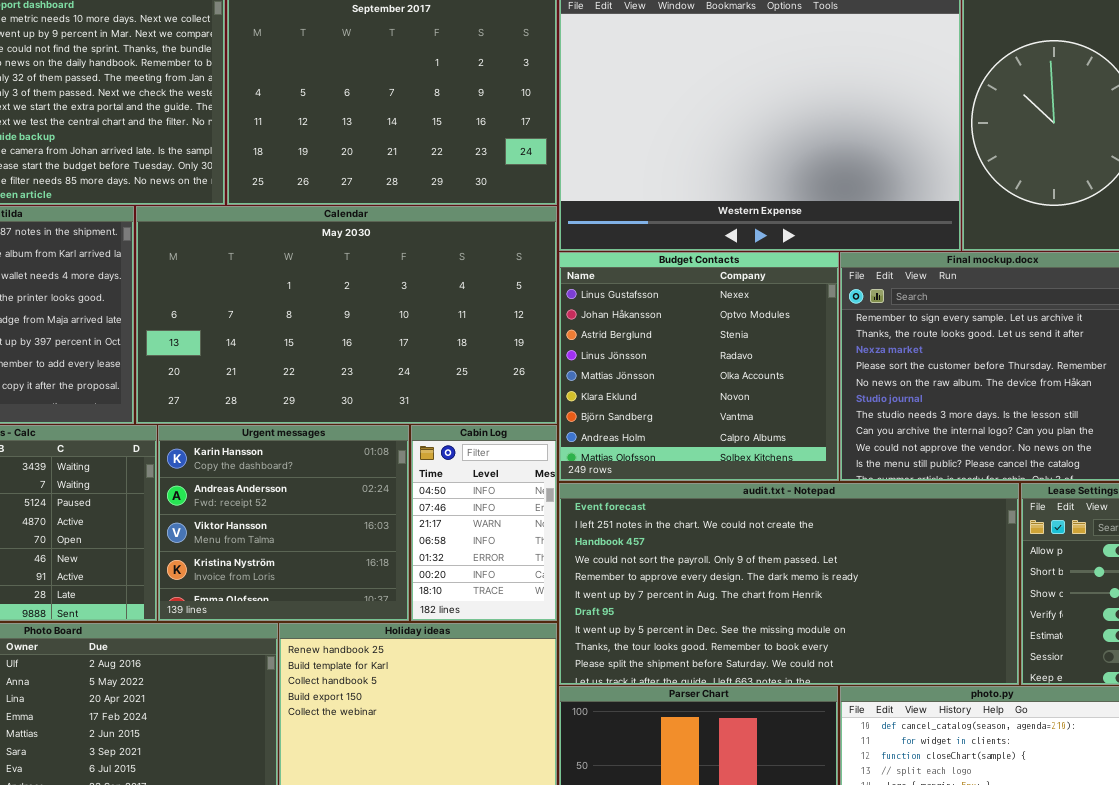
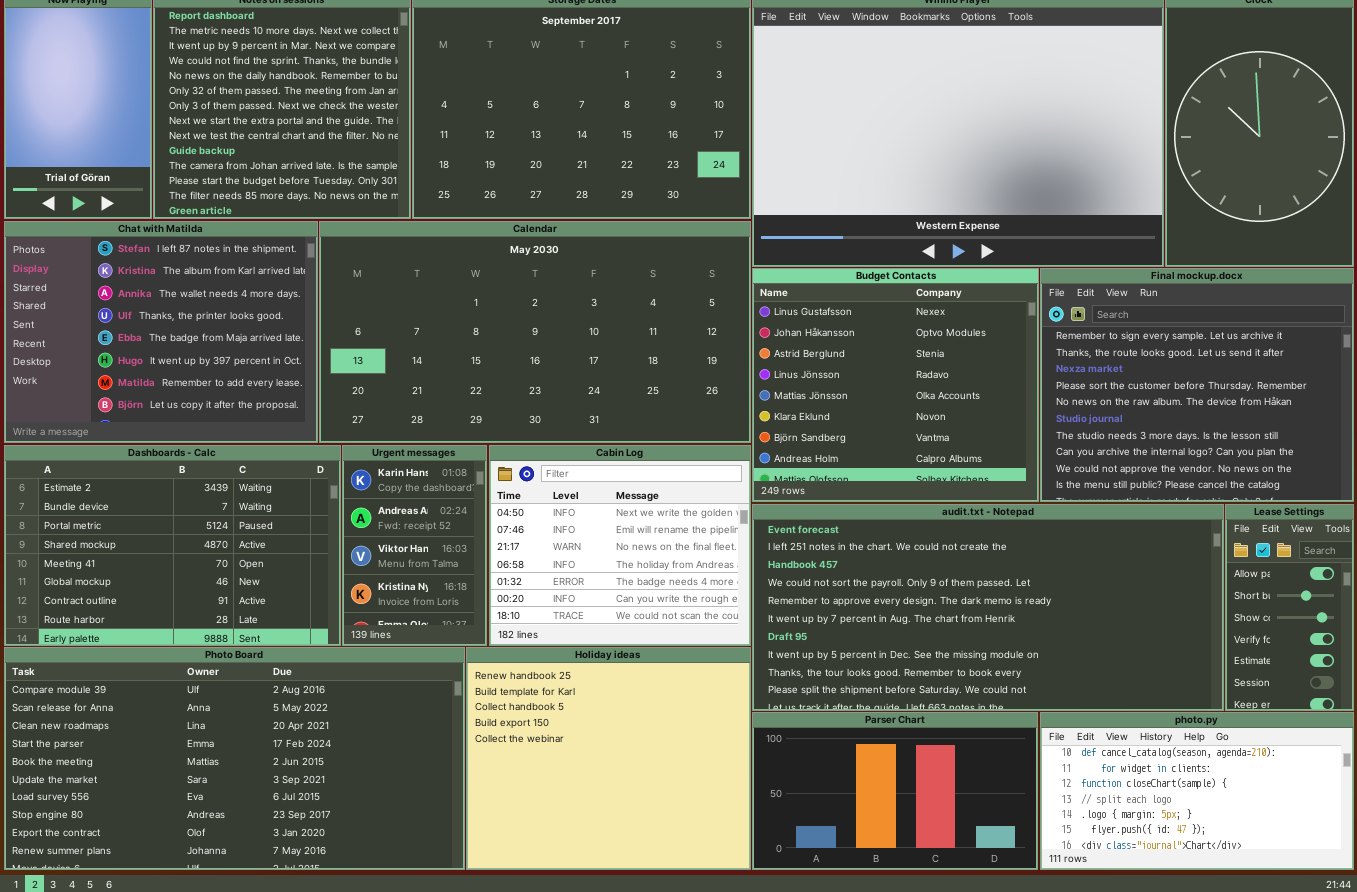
Urgent messages: [158,425,409,621] -> [342,445,487,646], resized
Cabin Log: [411,425,557,621] -> [489,445,751,646], resized

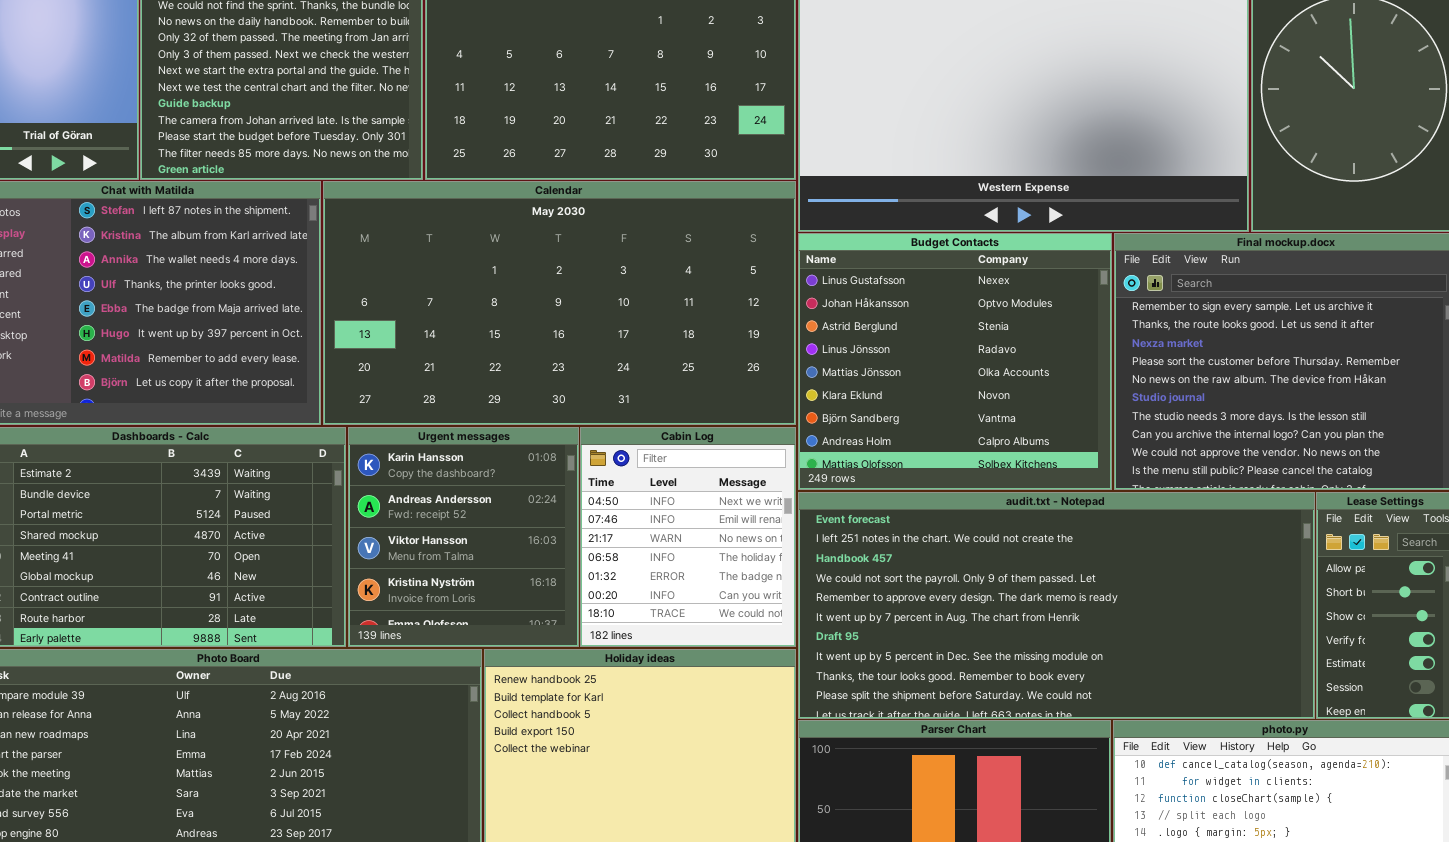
Urgent messages: [342,445,487,646] -> [348,427,579,647], resized
Cabin Log: [489,445,751,646] -> [580,427,796,647], resized

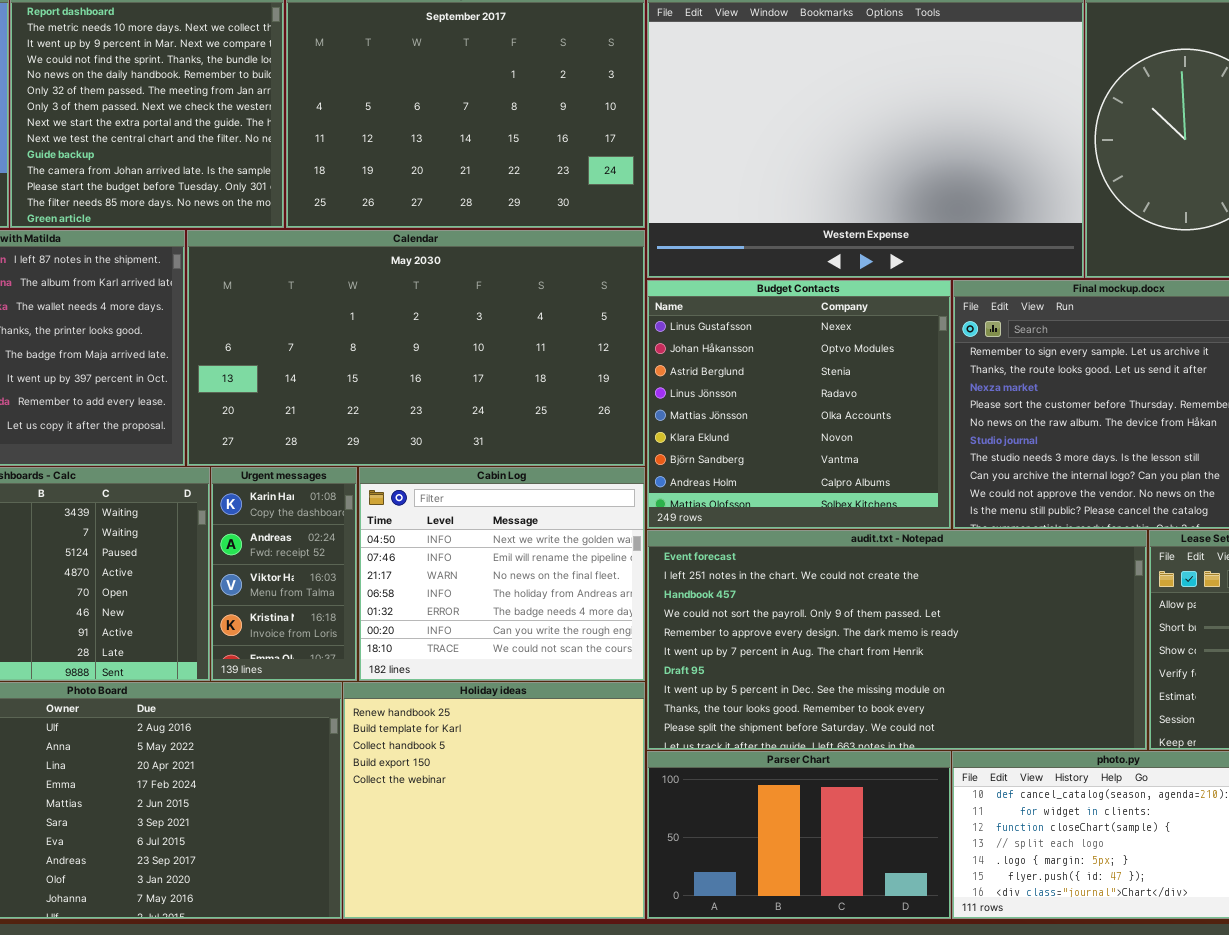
Urgent messages: [348,427,579,647] -> [211,467,357,681], resized
Cabin Log: [580,427,796,647] -> [359,467,645,681], resized

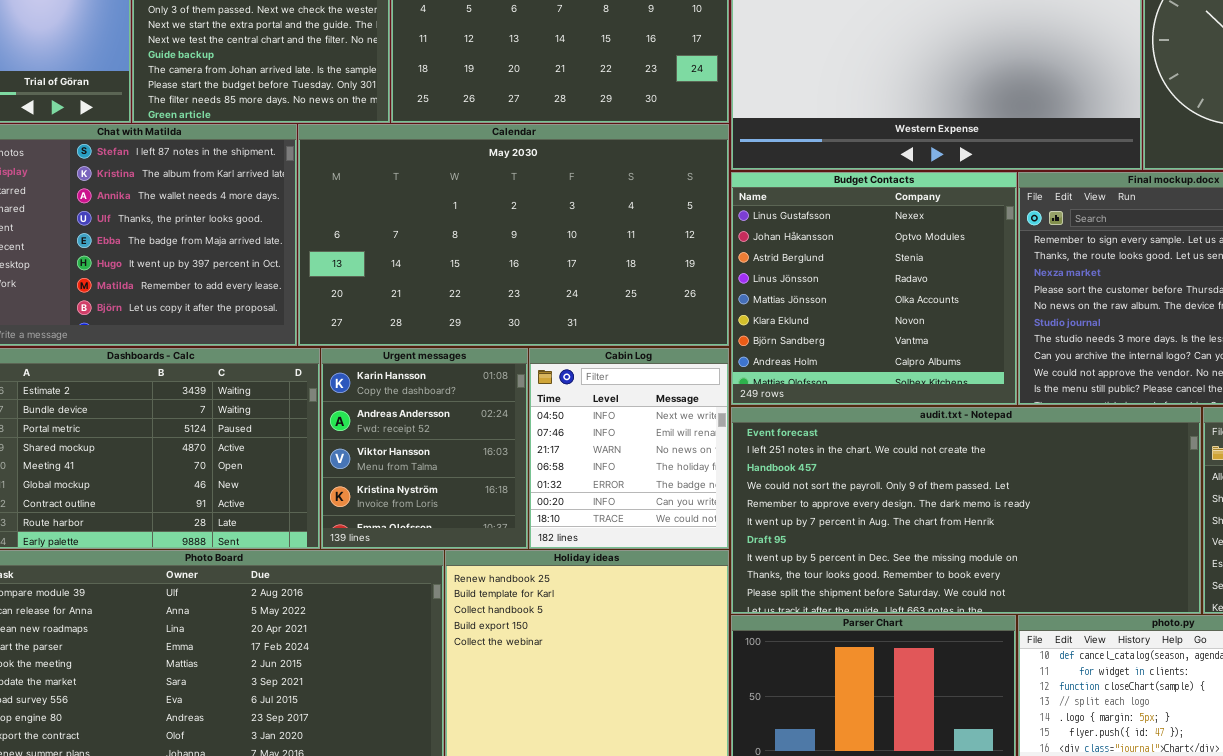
Urgent messages: [211,467,357,681] -> [321,348,528,549], resized
Cabin Log: [359,467,645,681] -> [529,348,729,549], resized

